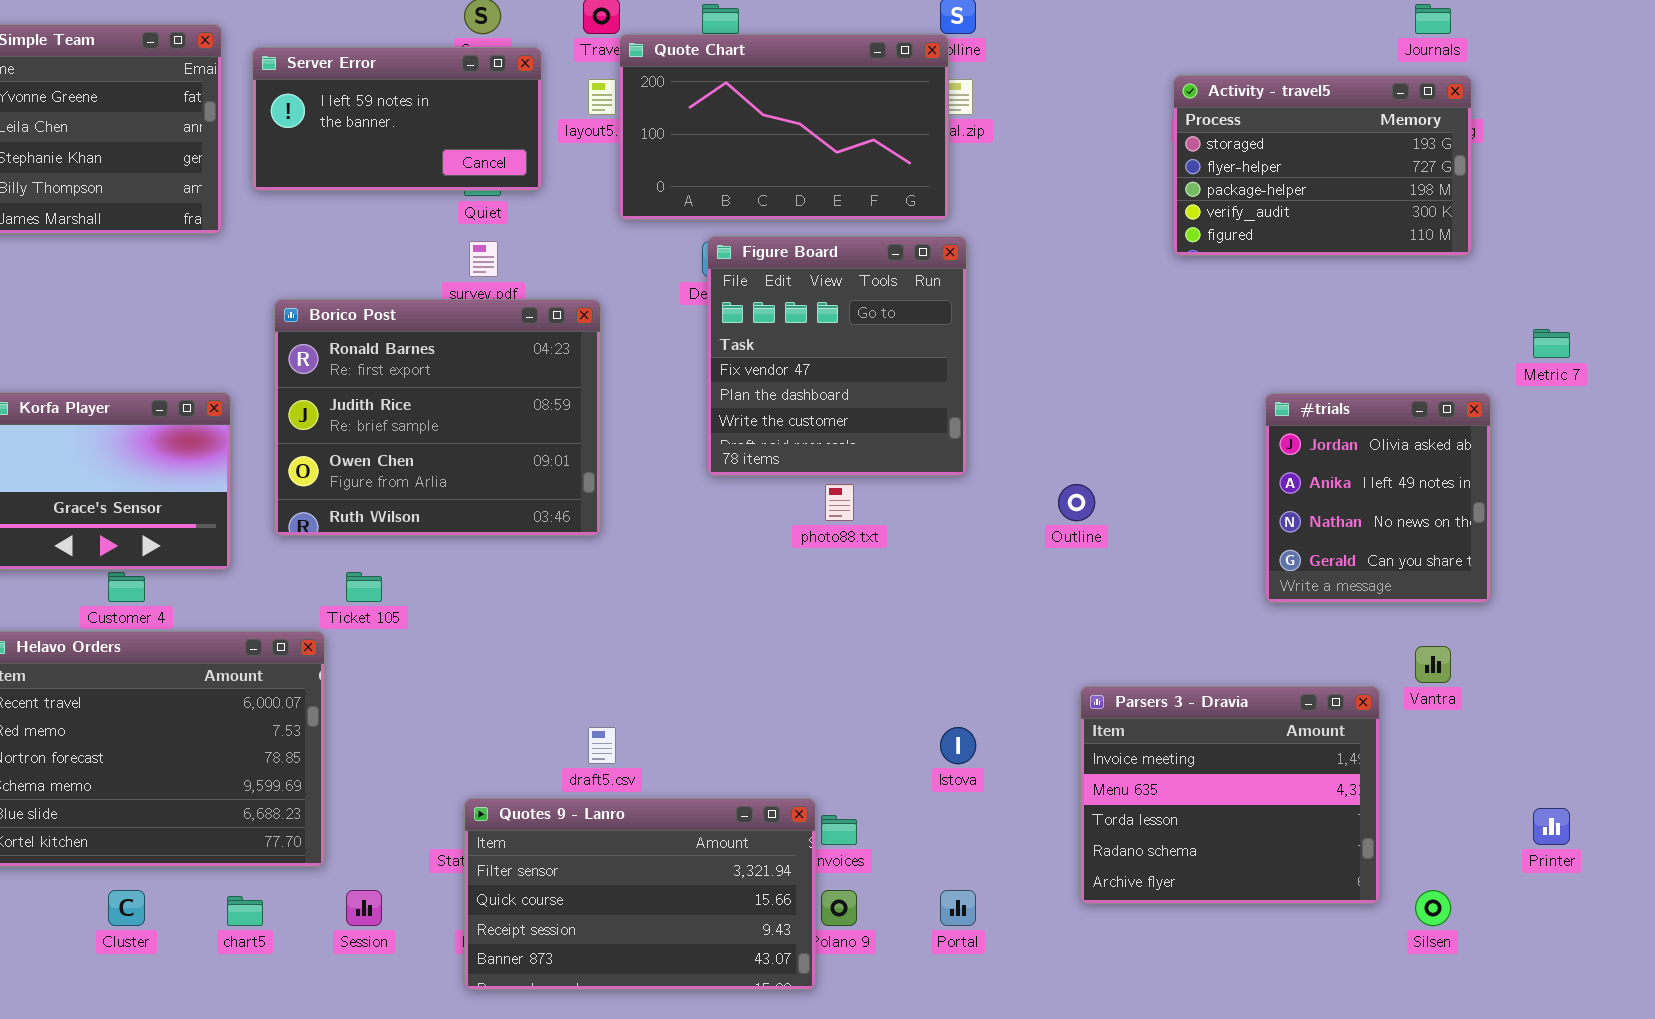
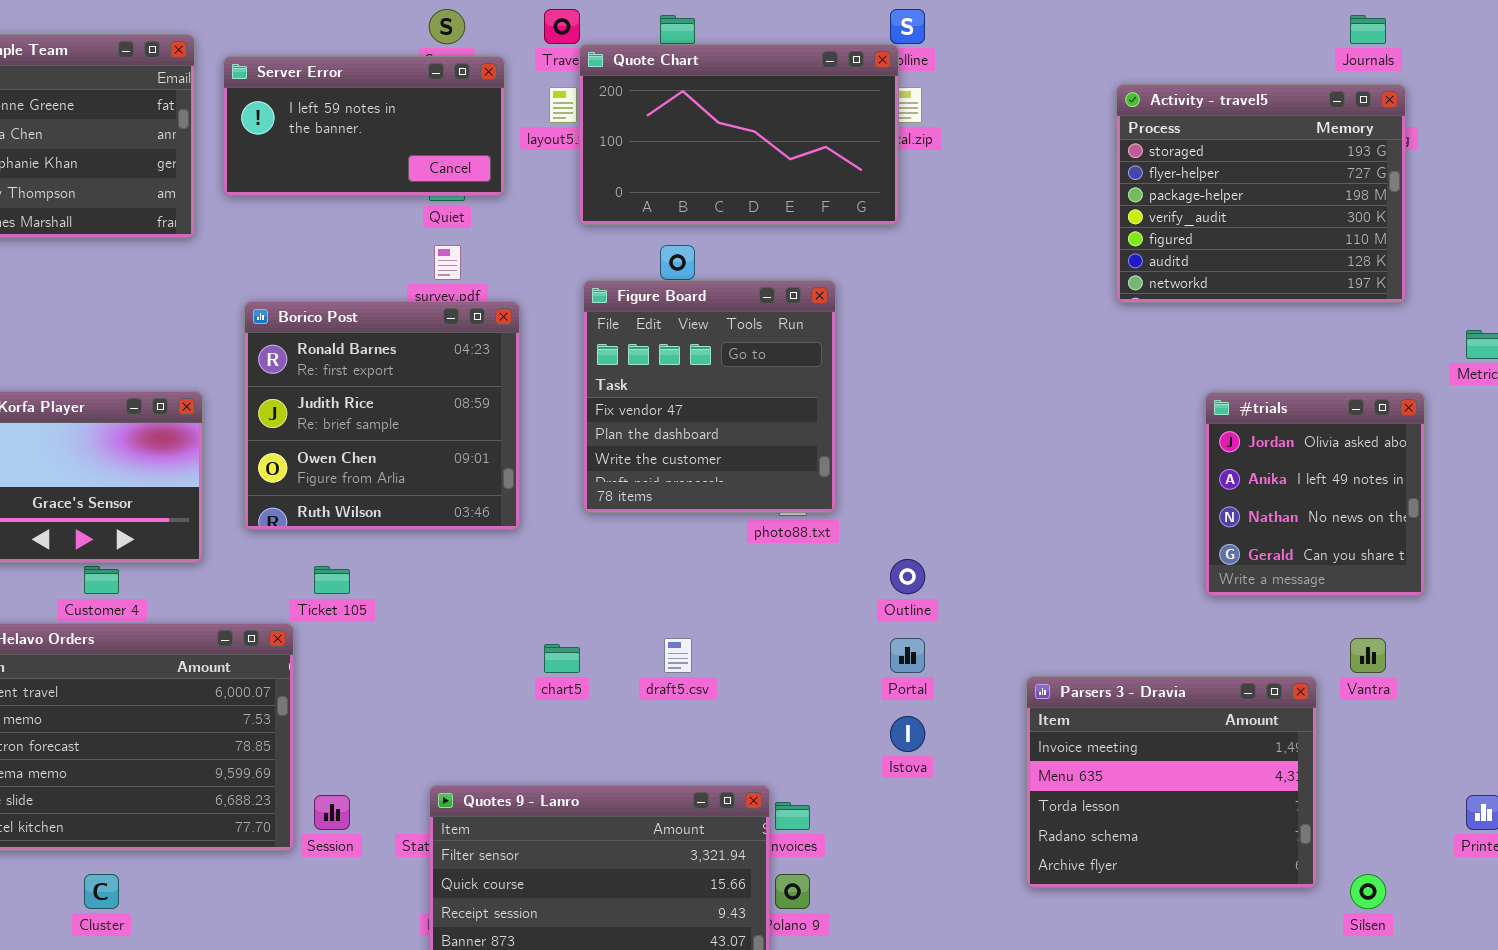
Activity - travel5: [1173,75,1472,256] -> [1116,84,1406,303], resized
Figure Board: [707,236,967,476] -> [583,280,836,513], moved
Borico Post: [274,299,601,536] -> [244,301,520,530], resized
Outline: [1058,484,1095,521] -> [890,559,925,594], moved
draft5.csv: [588,727,616,764] -> [664,638,692,673], moved
Session: [346,890,382,926] -> [314,795,350,830], moved
Portal: [940,890,976,926] -> [890,638,925,673], moved
chart5: [227,896,263,926] -> [544,644,580,673], moved

